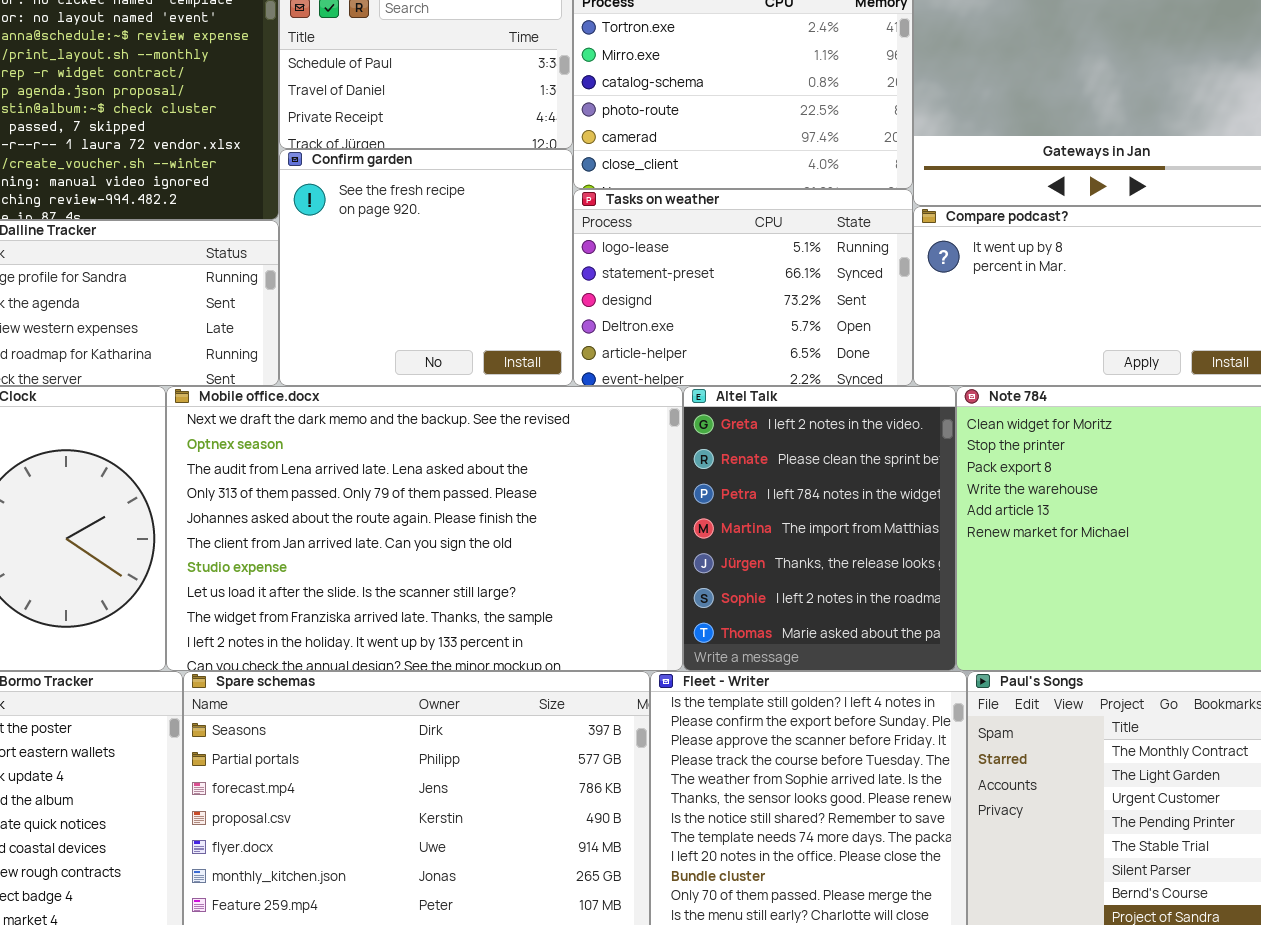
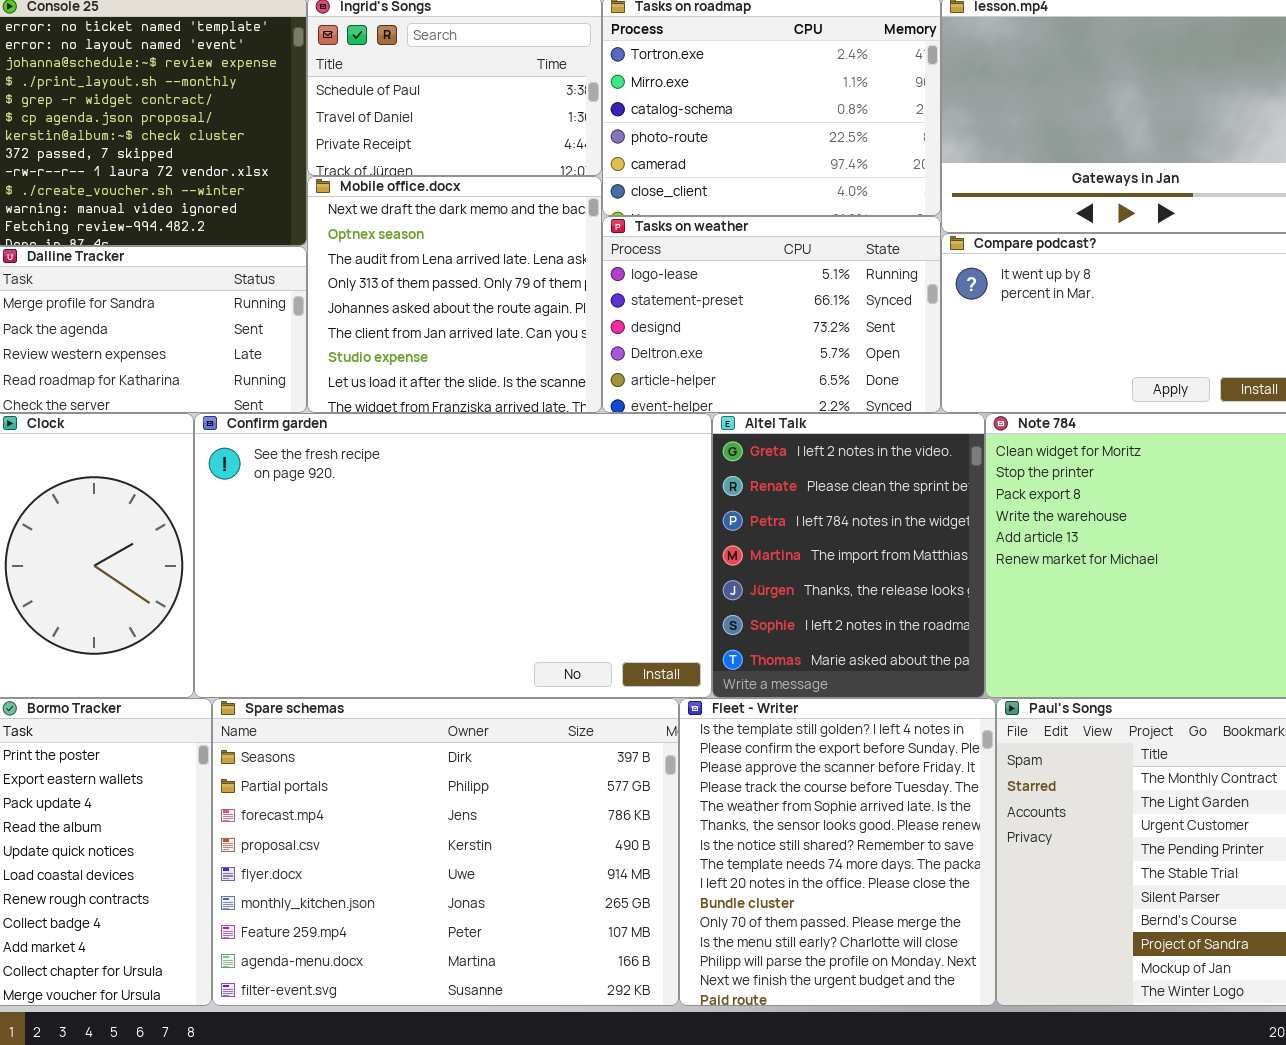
Confirm garden: [279,149,573,386] -> [194,413,712,698], moved, resized
Mobile office.docx: [166,386,683,671] -> [307,176,602,413], moved, resized

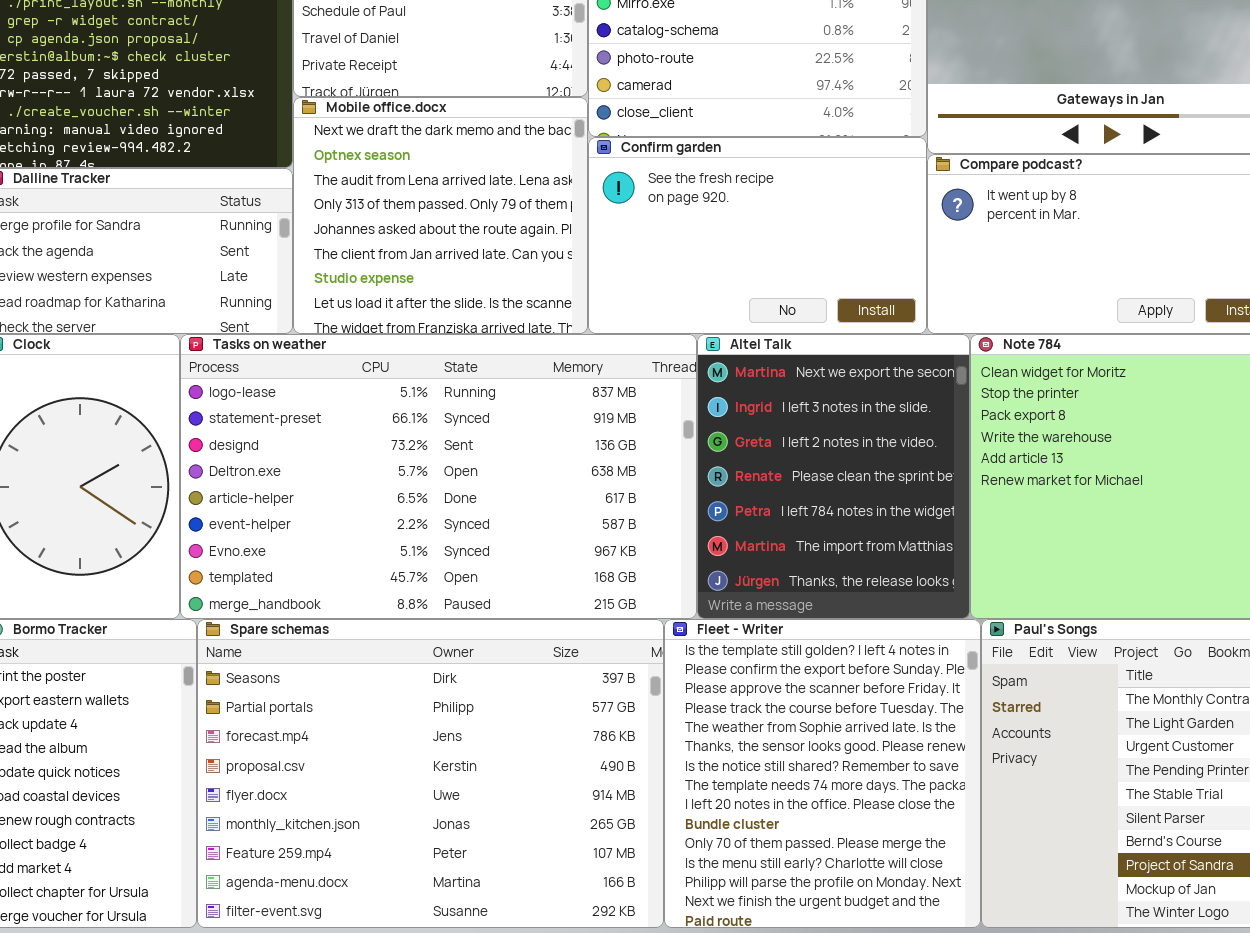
Tasks on weather: [602,216,941,413] -> [180,334,697,619], moved, resized
Confirm garden: [194,413,712,698] -> [588,137,927,334], moved, resized
Altel Talk: [712,413,985,698] -> [697,334,970,619], scrolled up 2 rows

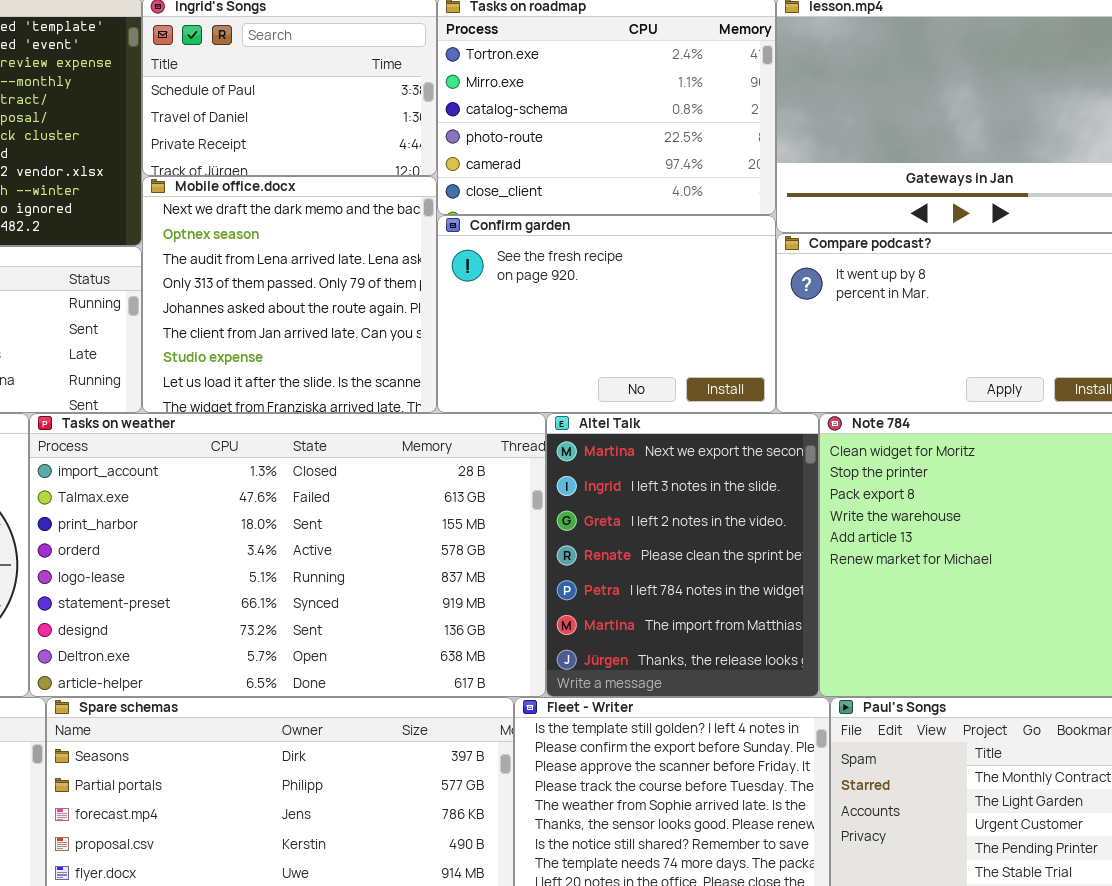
Tasks on weather: [180,334,697,619] -> [29,413,546,697], scrolled up 4 rows

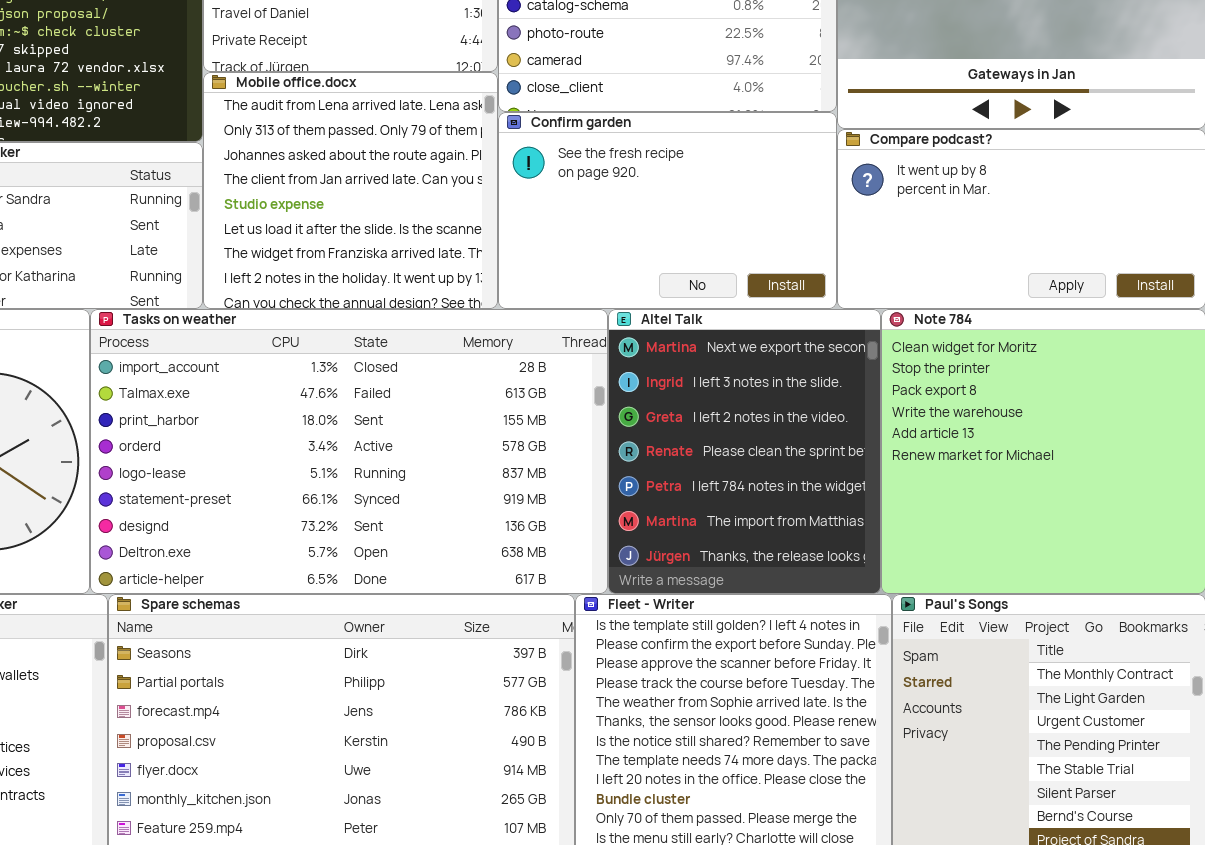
Mobile office.docx: [142,176,437,413] -> [203,72,498,309], scrolled down 2 rows

